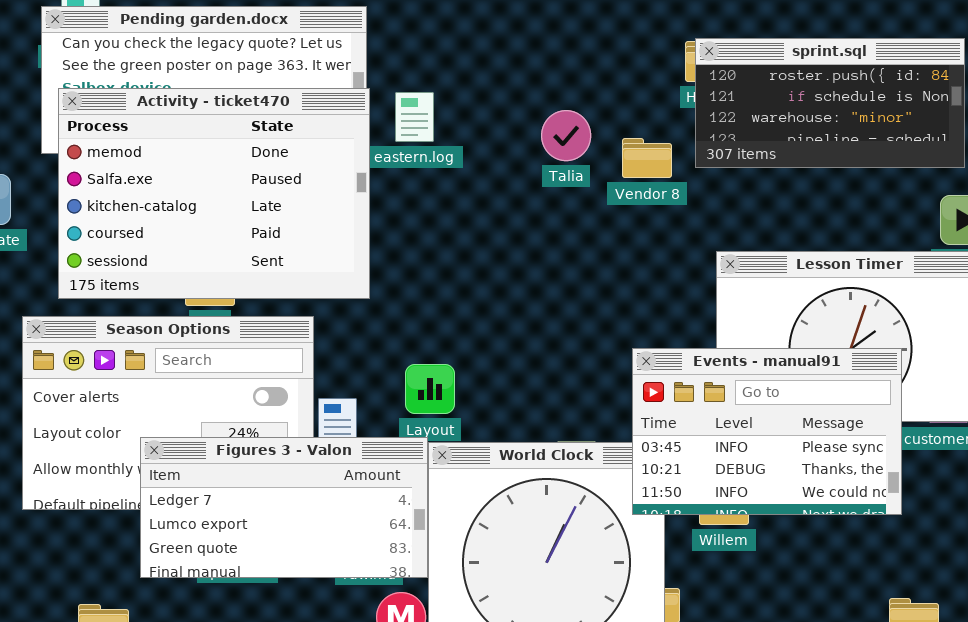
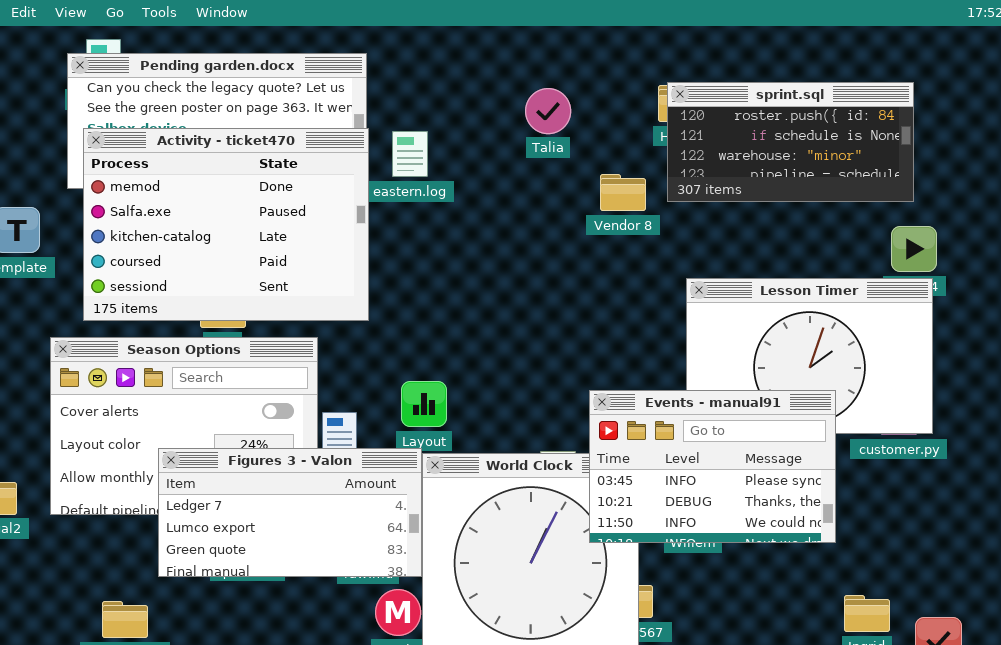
Talia: [541,110,591,161] -> [525,88,571,134], moved
Events - manual91: [632,348,902,515] -> [589,390,836,543], moved

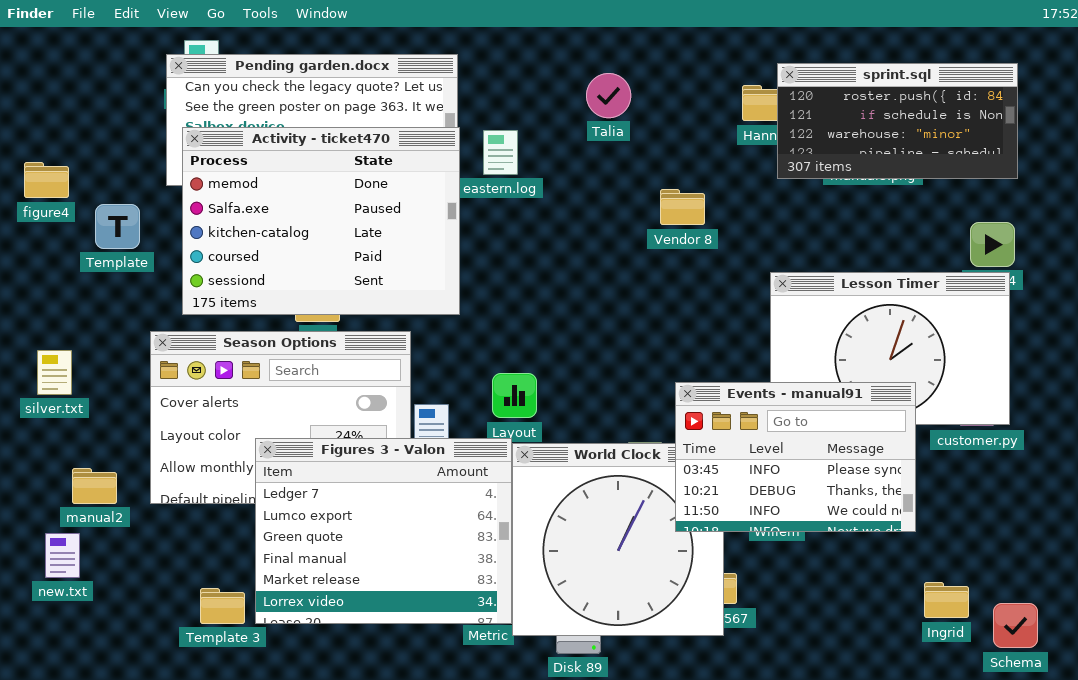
sprint.sql: [667,82,914,202] -> [777,63,1018,179], moved
Talia: [525,88,571,134] -> [586,73,631,118], moved
Vendor 8: [600,174,646,211] -> [660,189,705,225], moved
Figures 3 - Valon: [158,448,422,577] -> [255,438,512,624], resized

